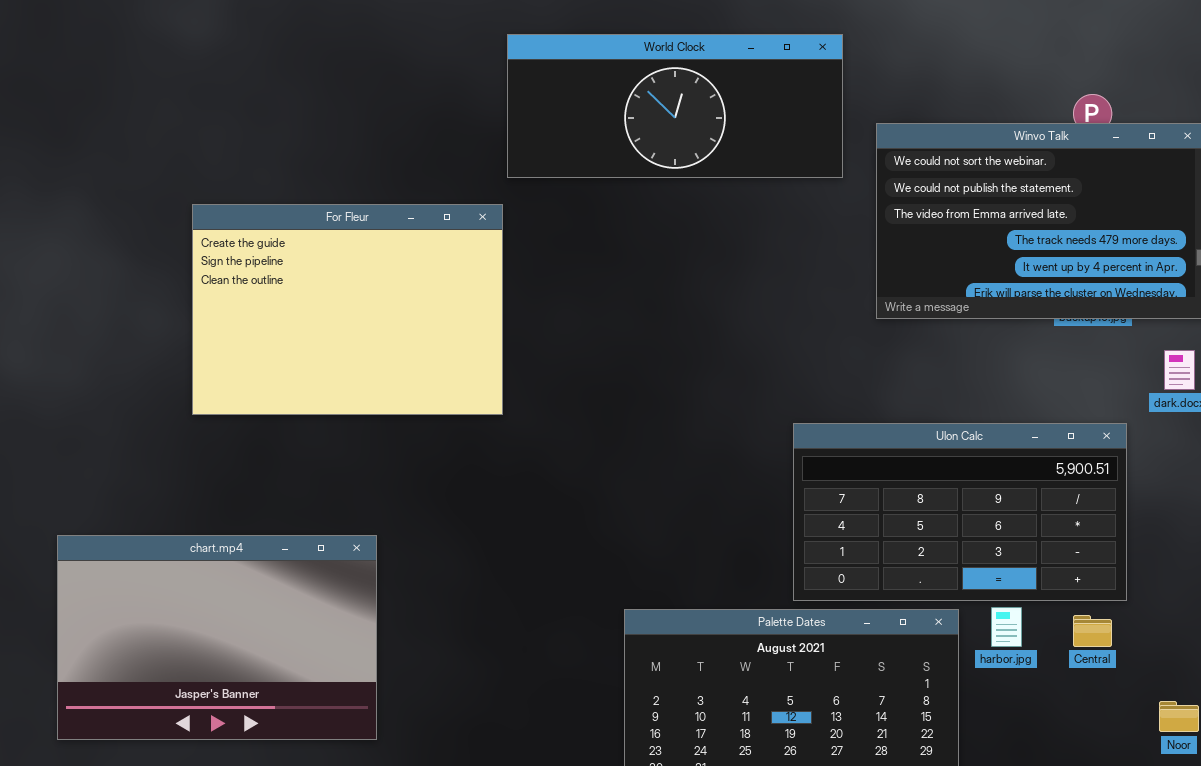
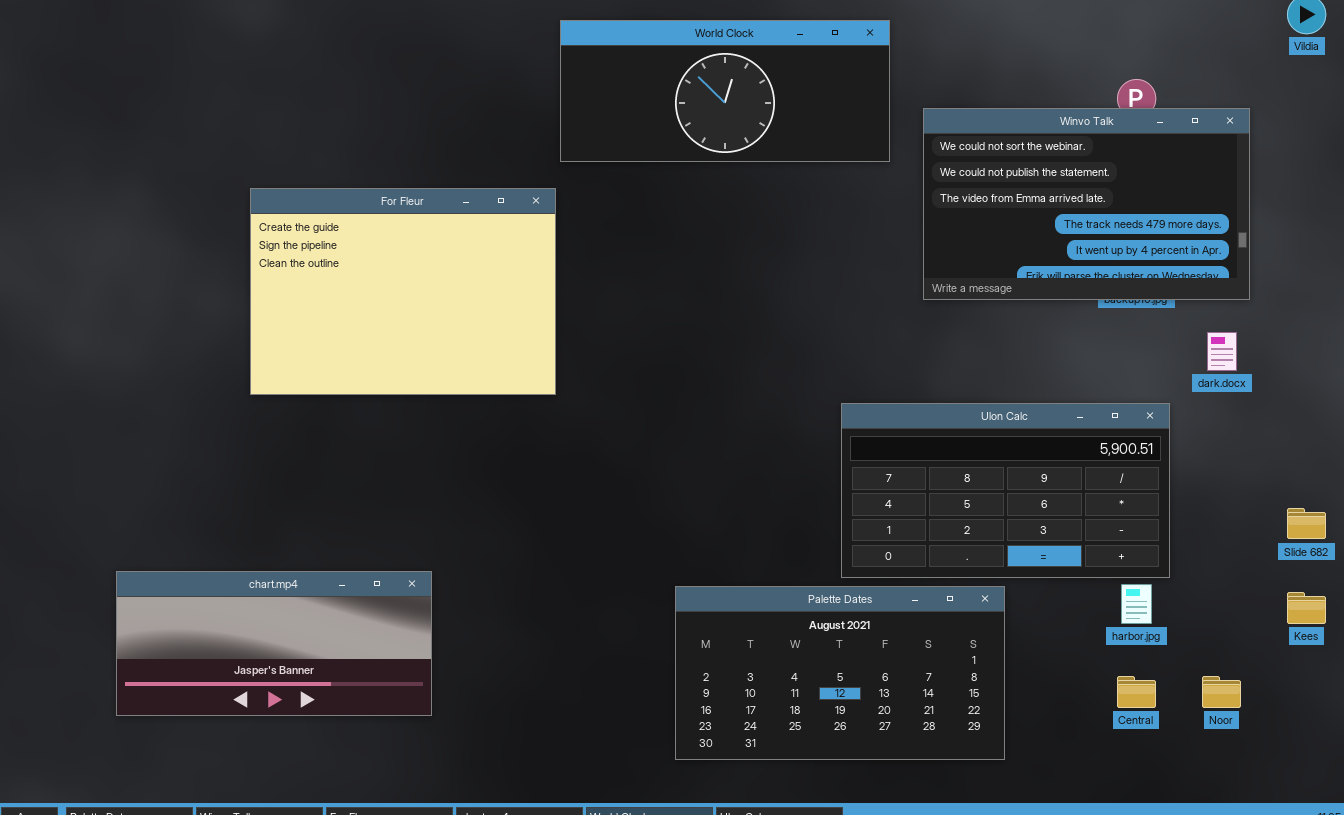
chart.mp4: [57,535,377,740] -> [116,571,432,716], resized
harbor.jpg: [991,607,1022,647] -> [1121,584,1152,624], moved
Central: [1073,615,1112,647] -> [1117,676,1156,708], moved

